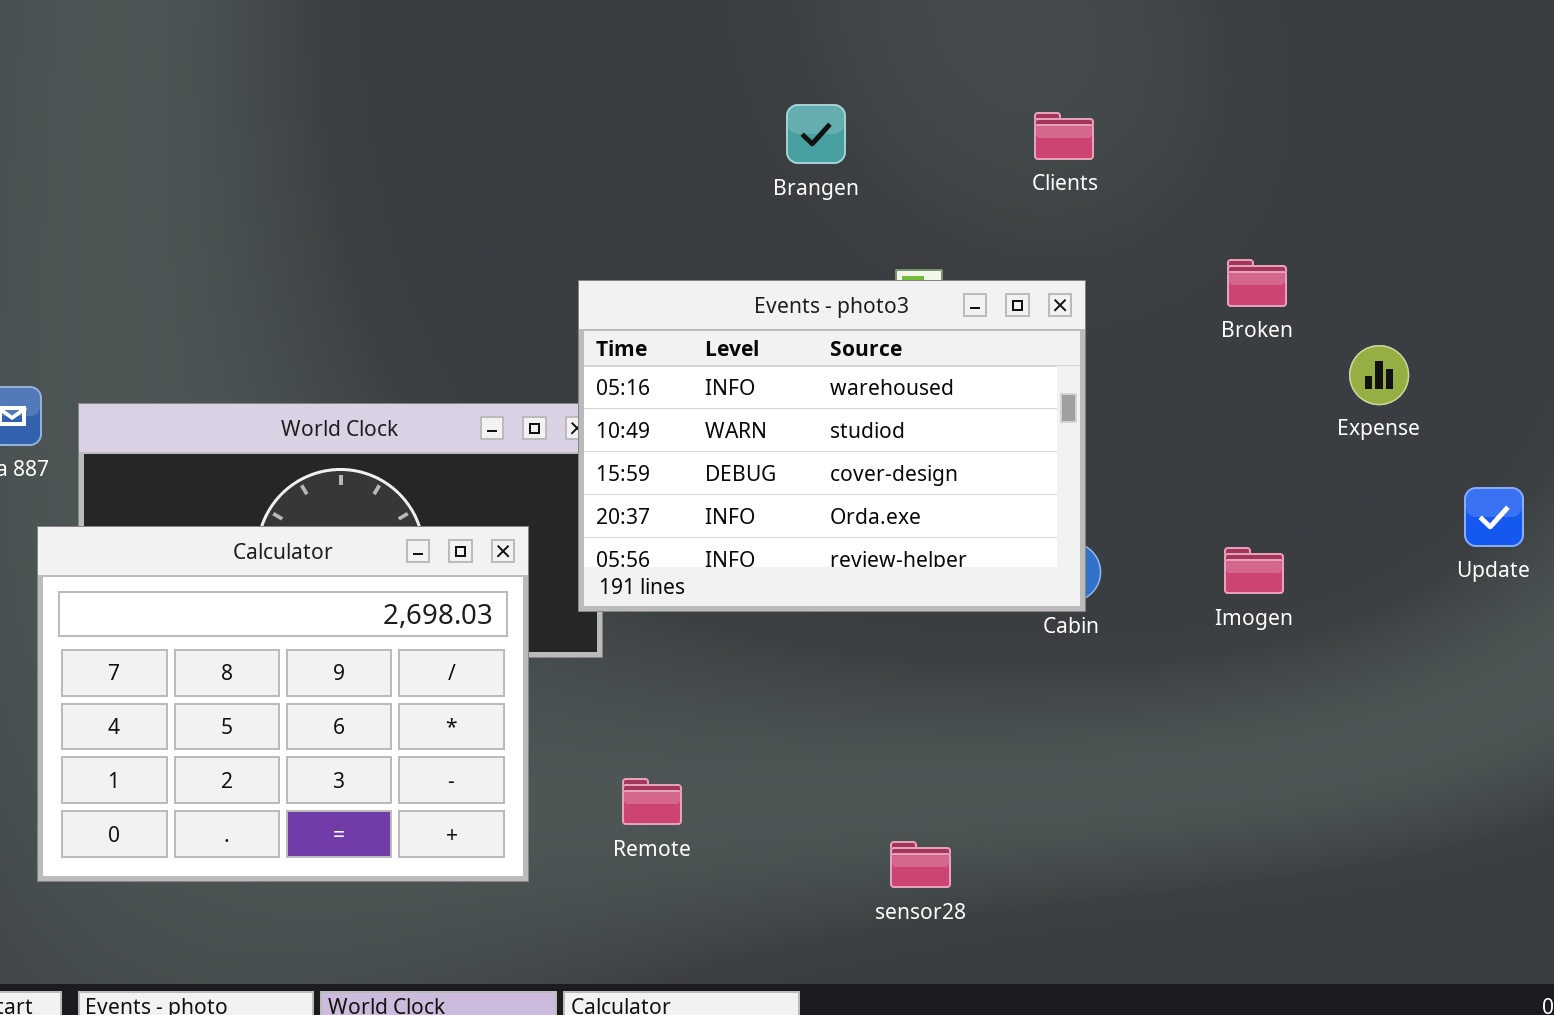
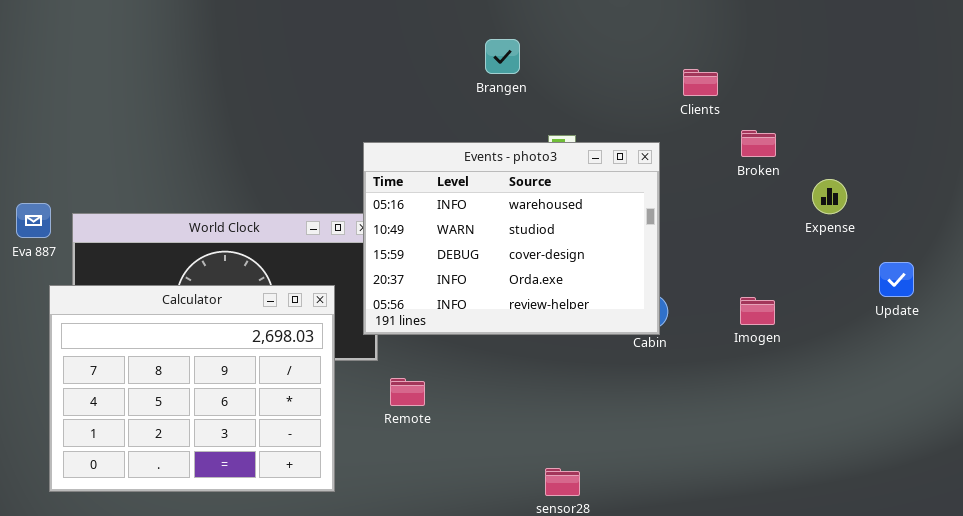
Clients: [1034,112,1094,160] -> [683,69,718,96], moved
Remote: [622,778,682,825] -> [390,378,425,406], moved

